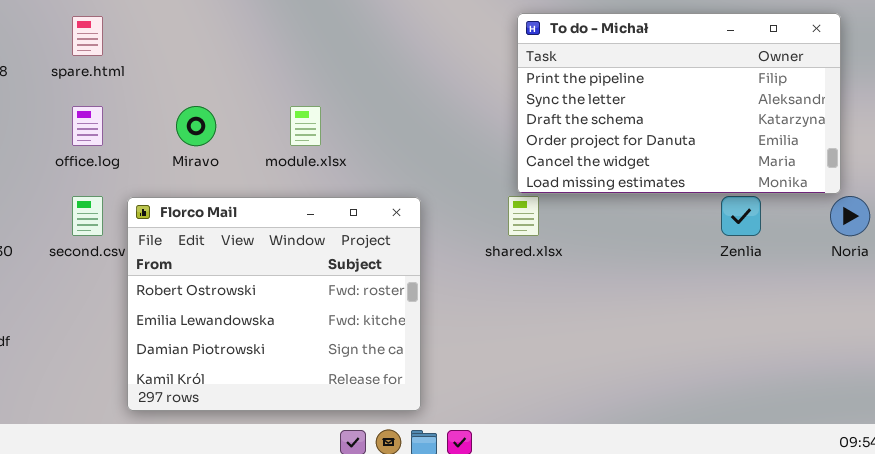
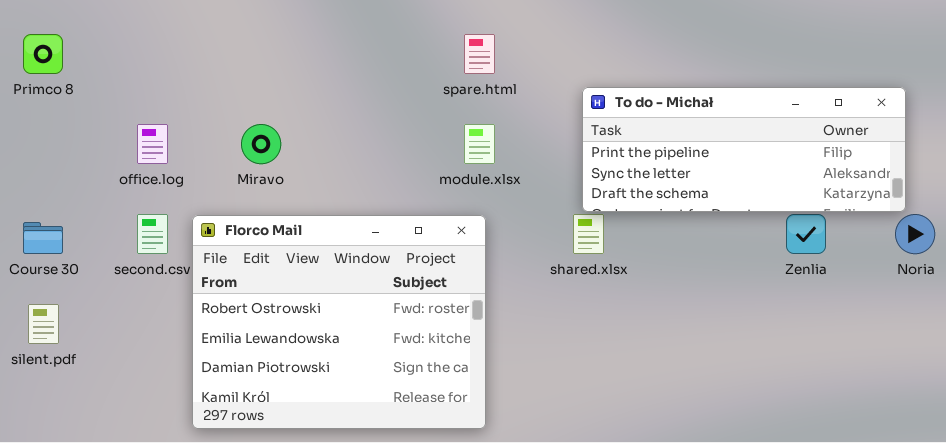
To do - Michał: [517,13,841,194] -> [582,87,906,212], resized
spare.html: [72,16,103,56] -> [464,34,495,74], moved
module.xlsx: [290,106,321,146] -> [464,124,495,164], moved

